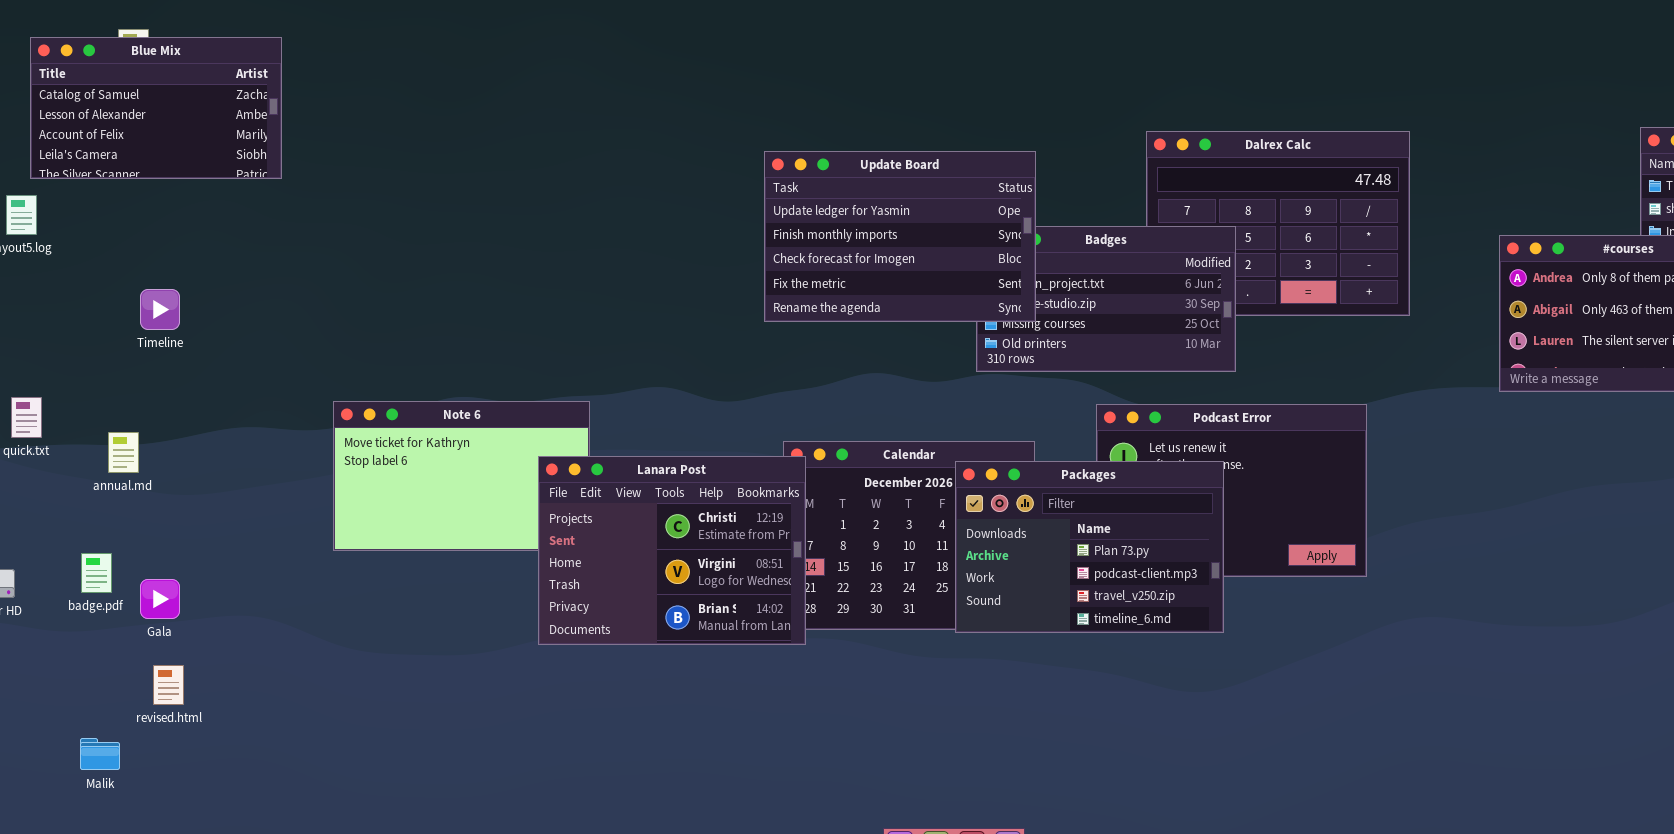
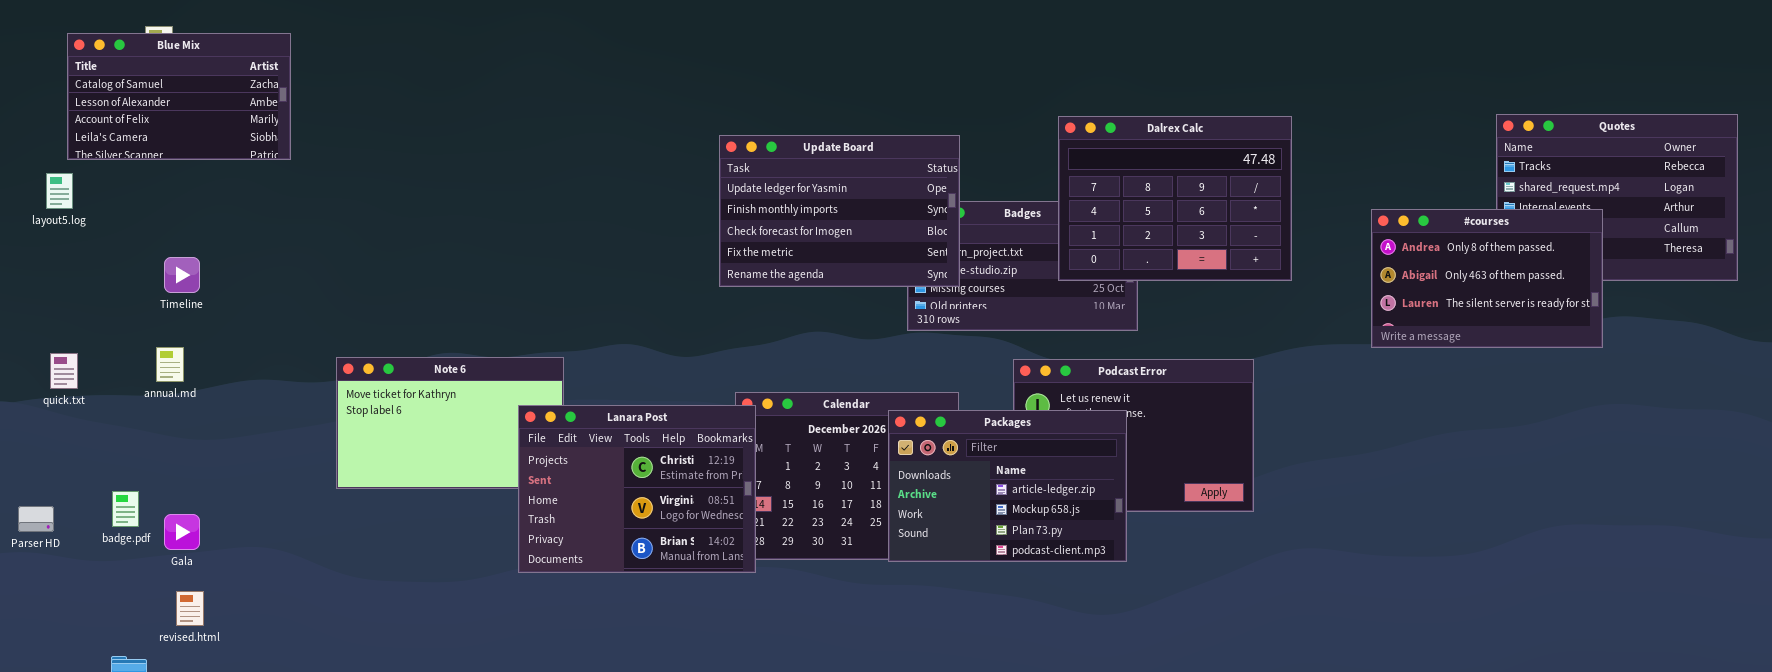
Dalrex Calc: [1146,131,1410,316] -> [1058,116,1292,281], raised
annual.md: [108,432,139,473] -> [156,347,184,382], moved
Packages: [955,461,1224,633] -> [888,410,1127,562], scrolled up 2 rows

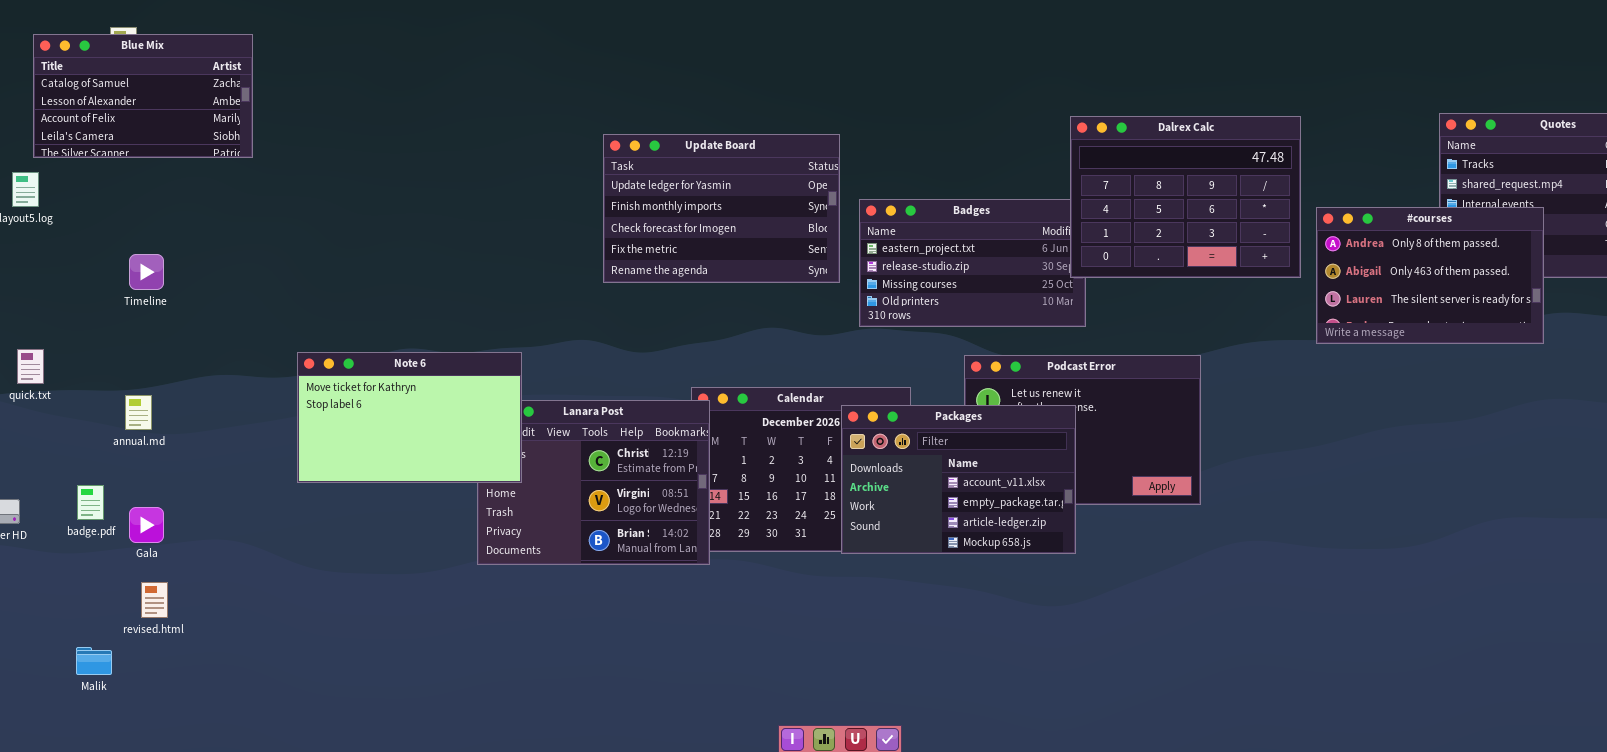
Dalrex Calc: [1058,116,1292,281] -> [1070,116,1301,278], moved
Update Board: [719,135,960,287] -> [603,134,840,283], moved
annual.md: [156,347,184,382] -> [125,395,152,430], moved
Note 6: [336,357,564,489] -> [297,352,522,483], raised
Packages: [888,410,1127,562] -> [841,405,1076,554], scrolled up 2 rows

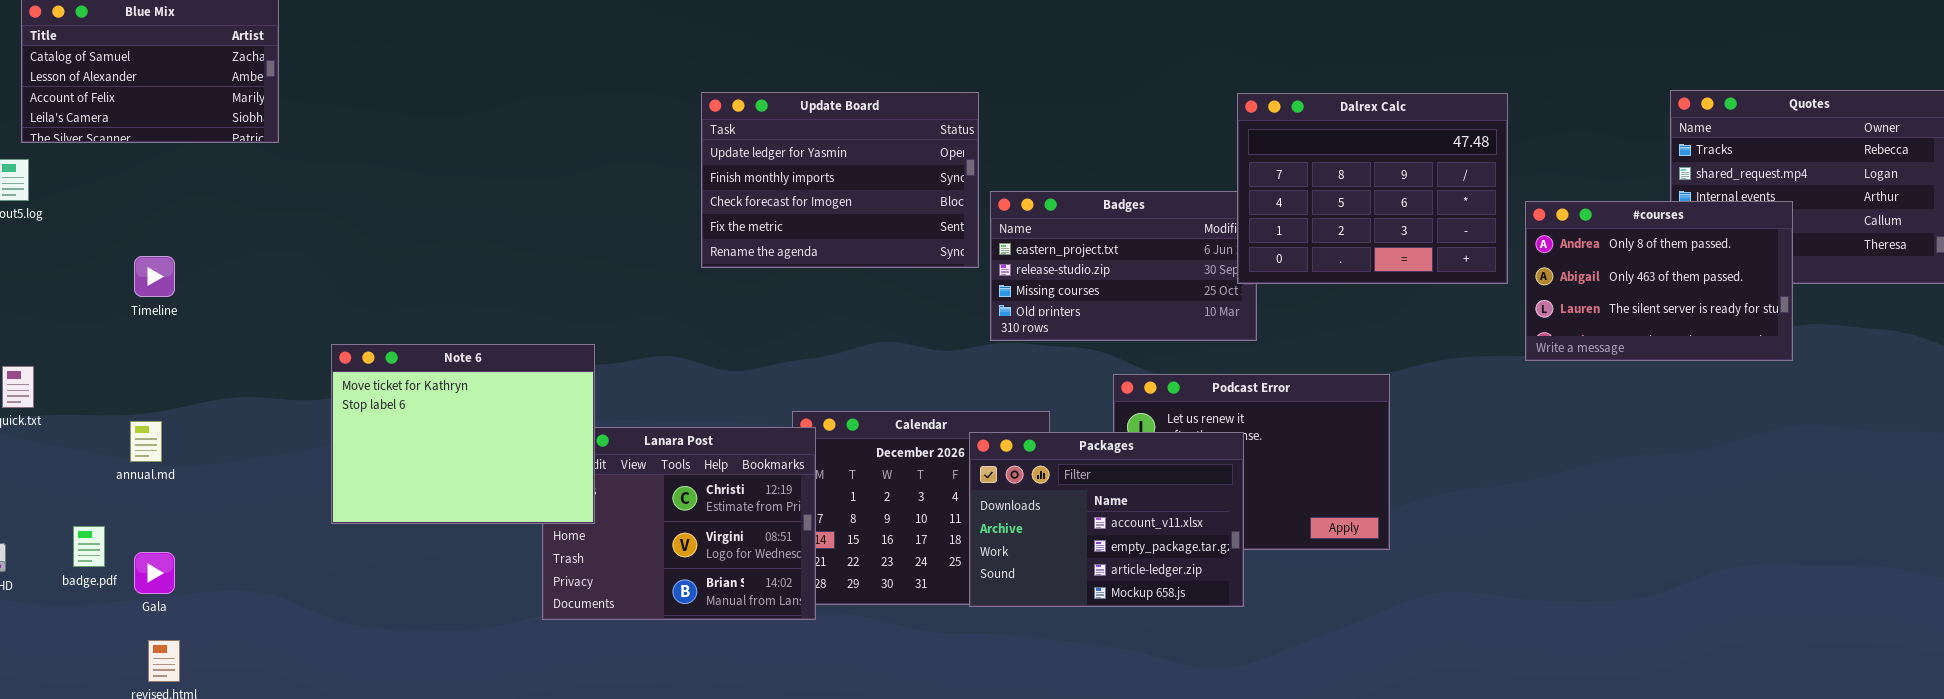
Update Board: [603,134,840,283] -> [701,92,979,268], moved
Note 6: [297,352,522,483] -> [331,344,595,524], resized

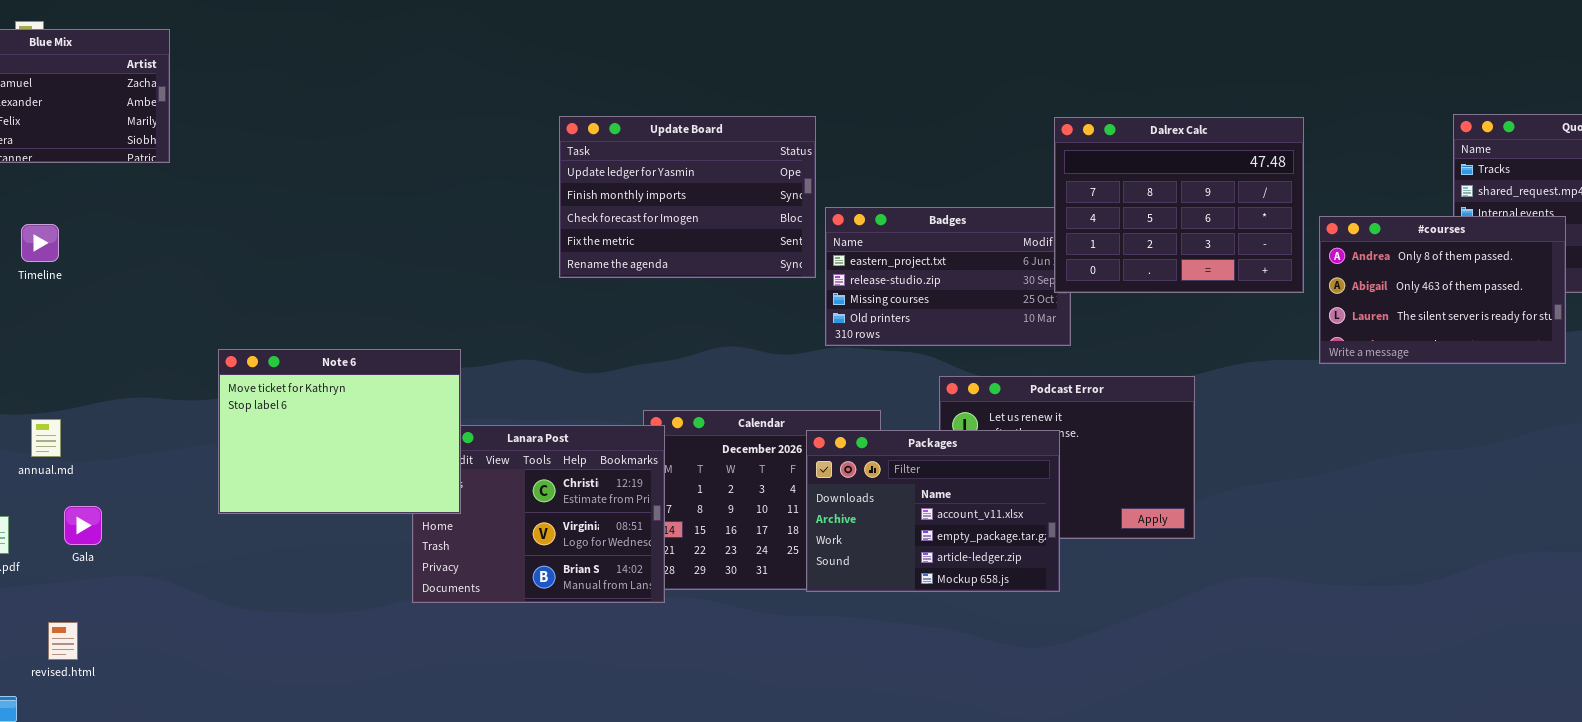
Timeline: [134,256,175,297] -> [21,224,59,262], moved
Gala: [134,552,175,594] -> [64,506,102,545], moved

